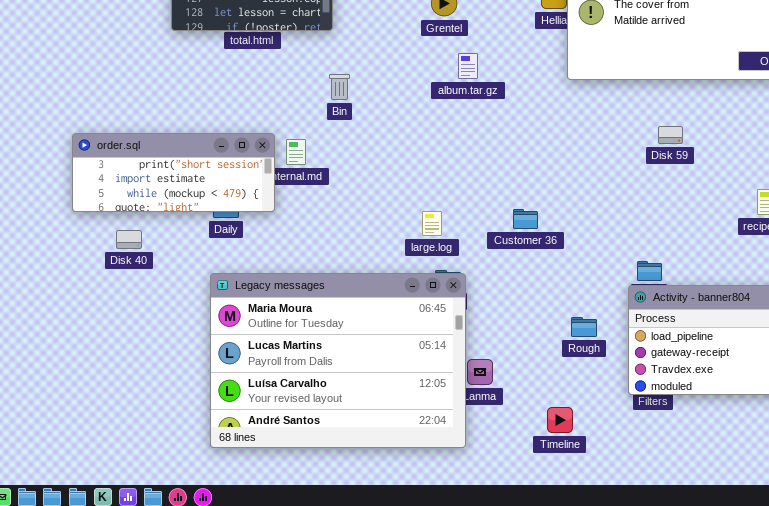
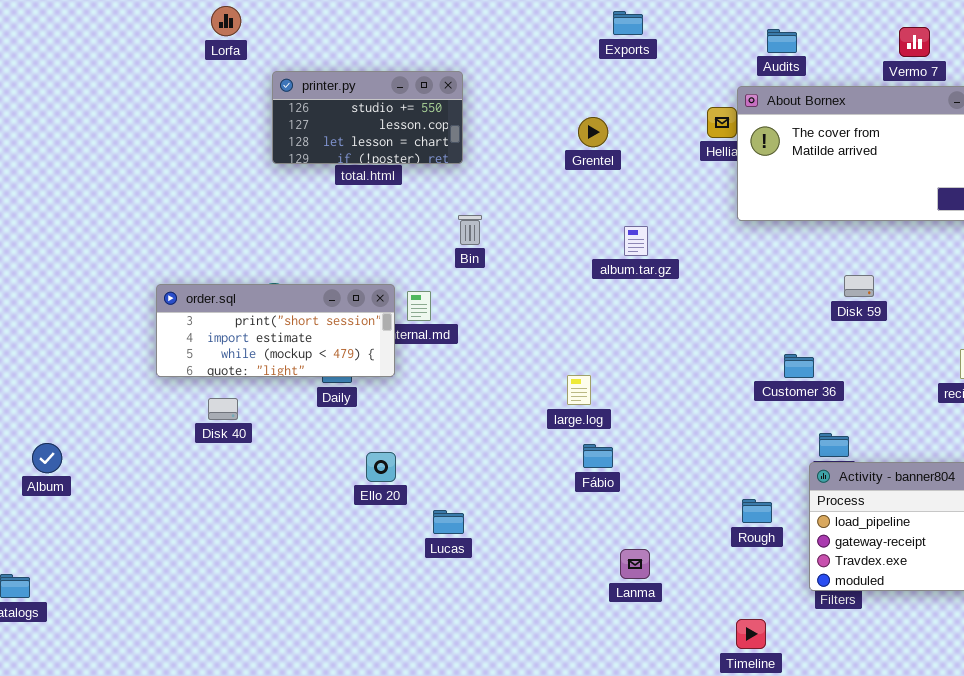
album.tar.gz: [458,53,478,79] -> [624,226,648,256], moved
Customer 36: [513,209,538,229] -> [784,354,814,378], moved
Legacy messages: [210,273,466,448] -> none, closed
Timeline: [547,407,573,433] -> [736,619,766,649], moved

